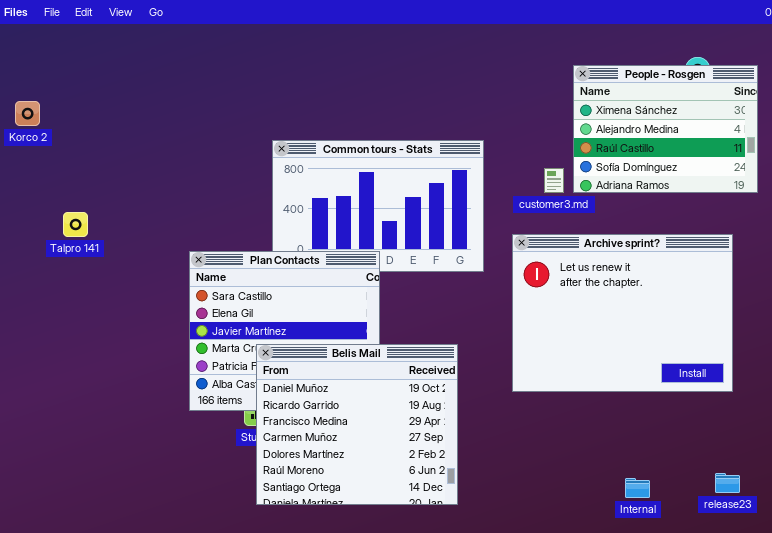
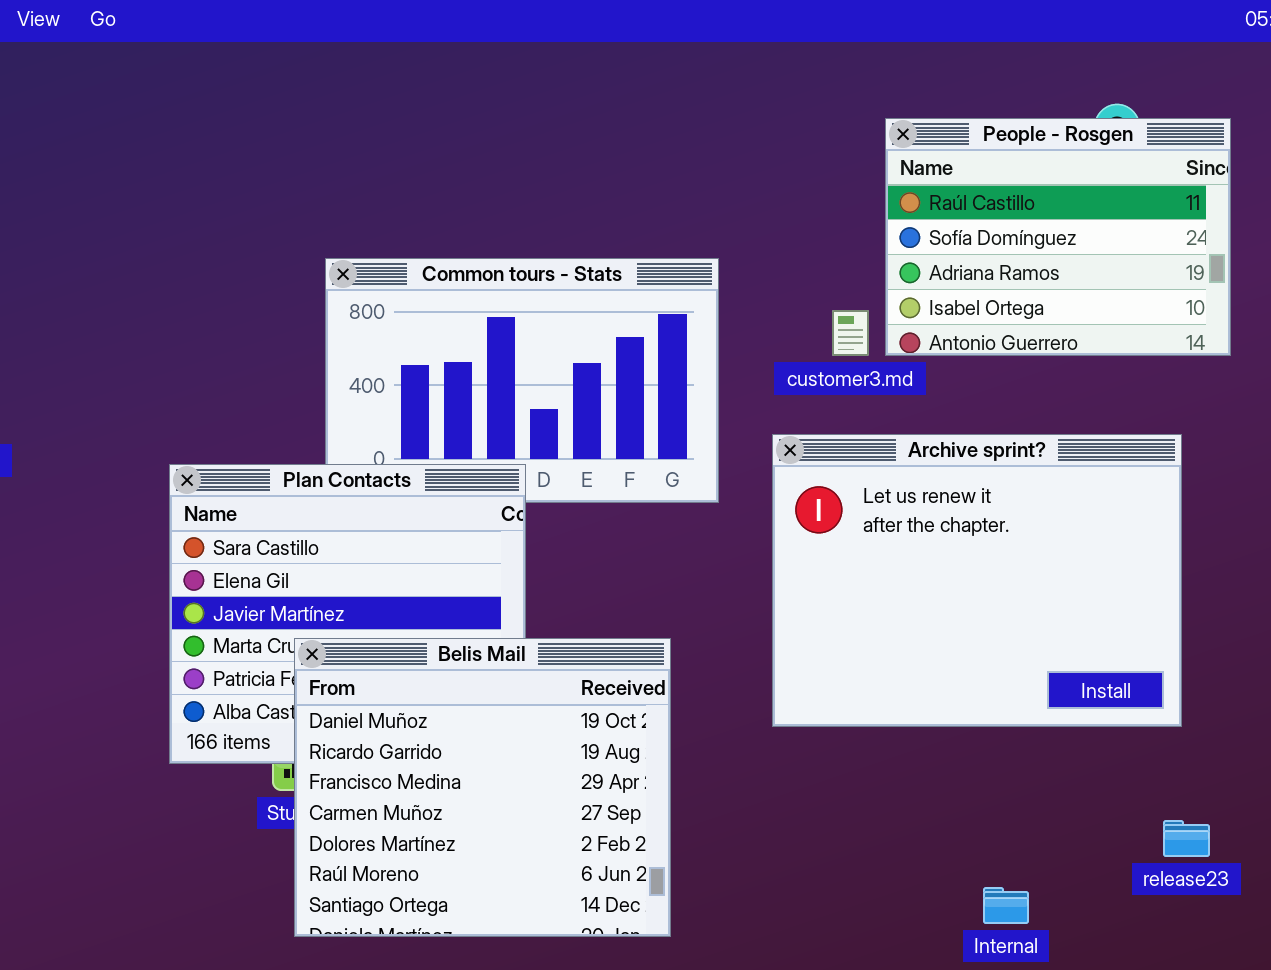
People - Rosgen: [573,65,758,193] -> [885,118,1231,356], scrolled down 2 rows
release23: [715,473,740,493] -> [1163,820,1210,857], moved

